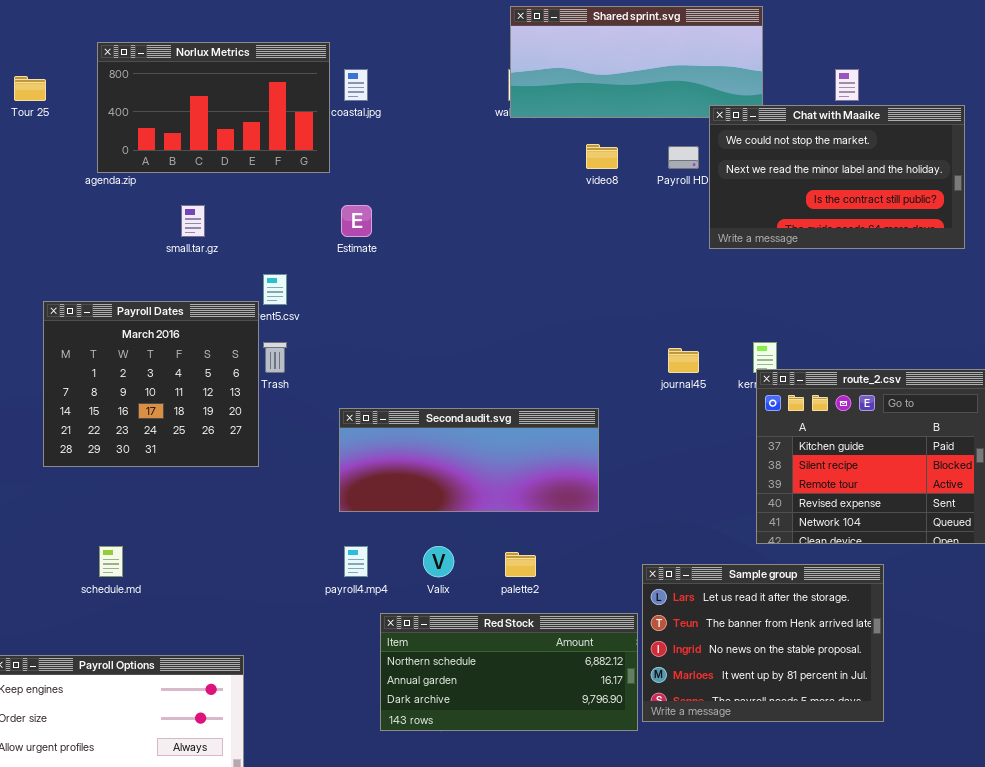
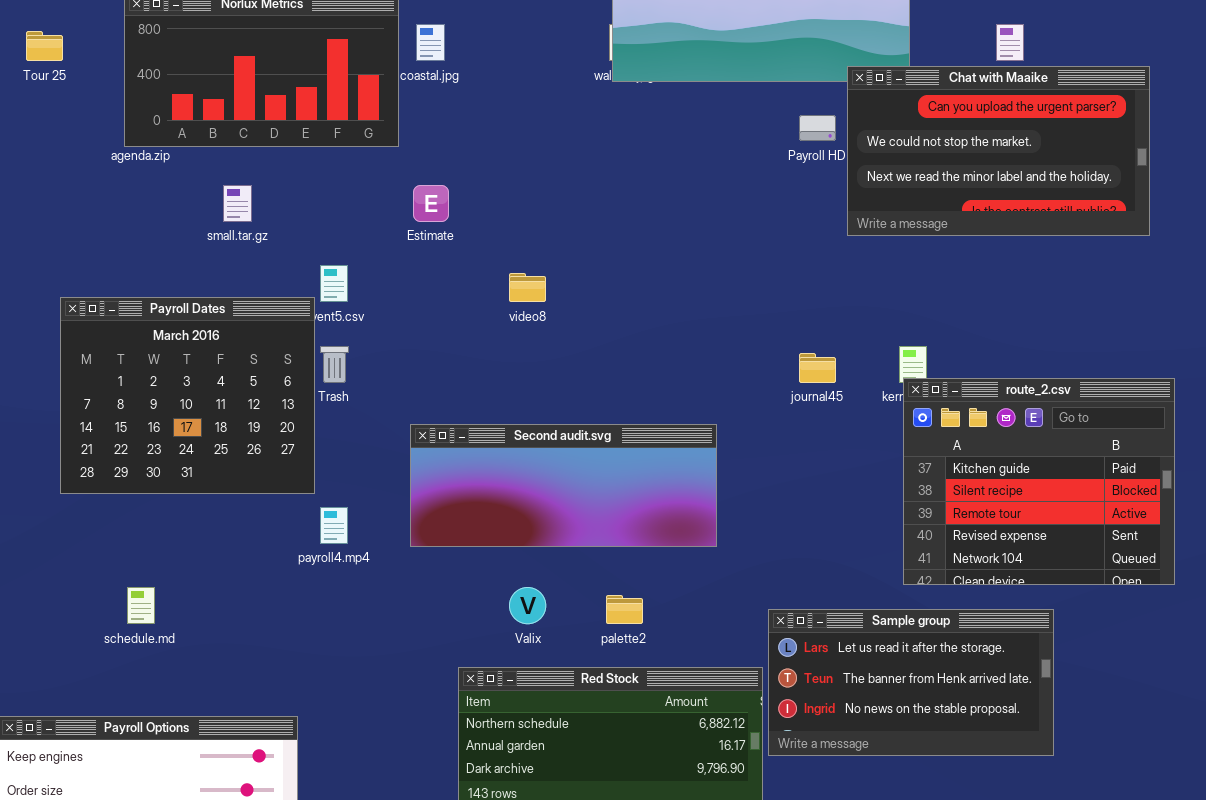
Chat with Maaike: [709,105,965,249] -> [847,66,1150,236], scrolled up 1 row
video8: [586,144,618,169] -> [509,273,546,302], moved
payroll4.mp4: [344,546,368,577] -> [320,507,348,544], moved
Sample group: [642,564,884,722] -> [768,609,1054,756], resized

